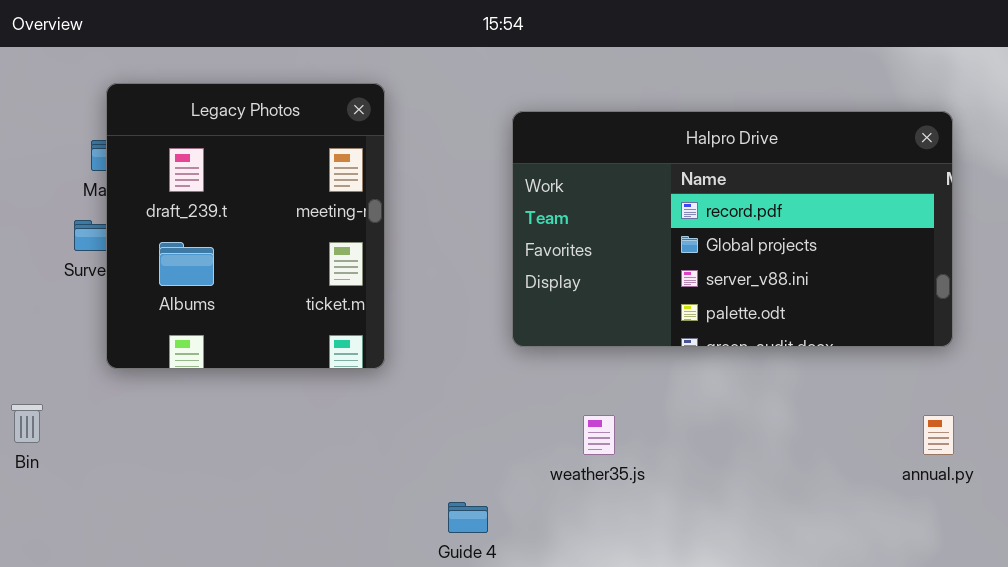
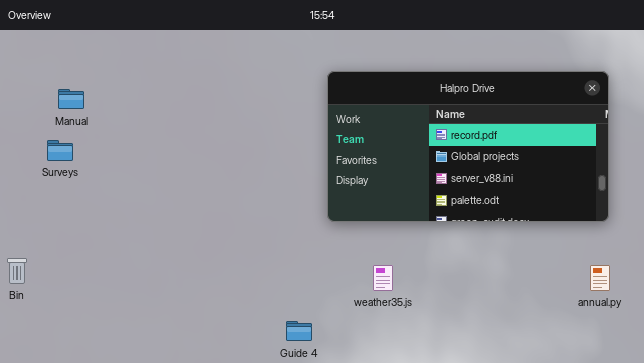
Legacy Photos: [106,83,385,369] -> none, closed

